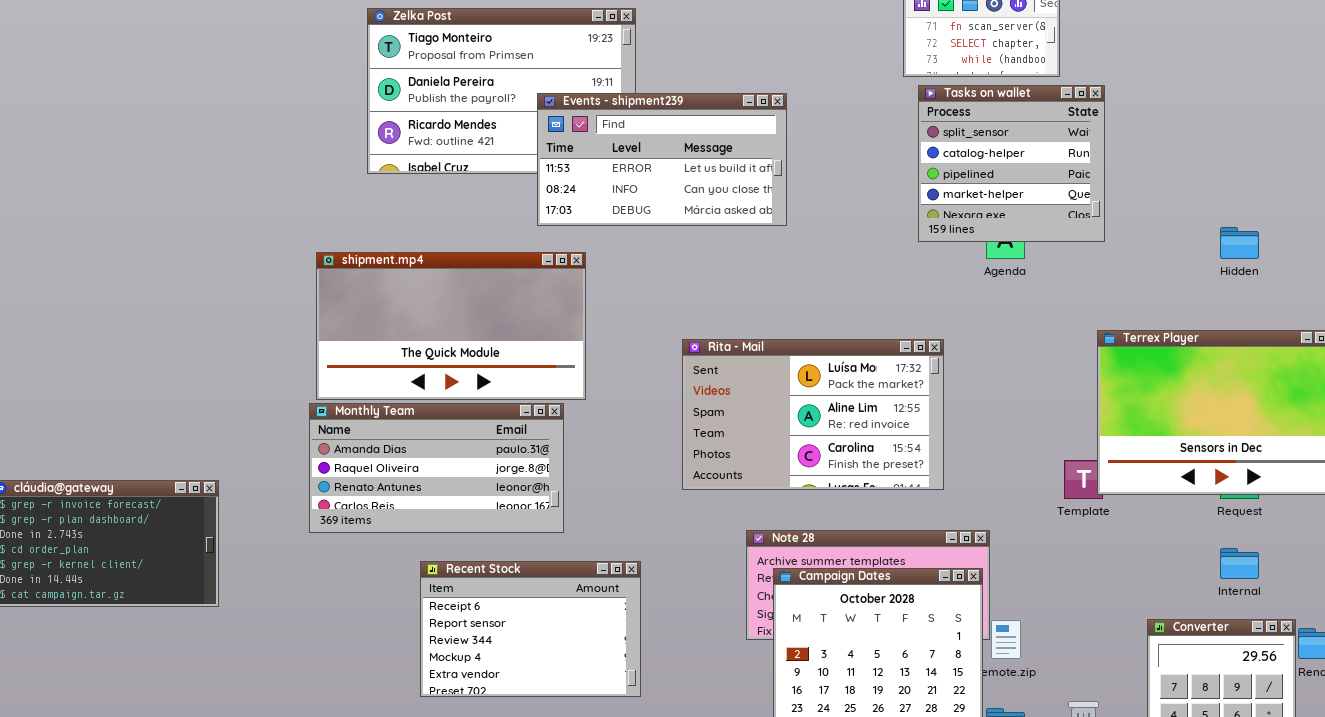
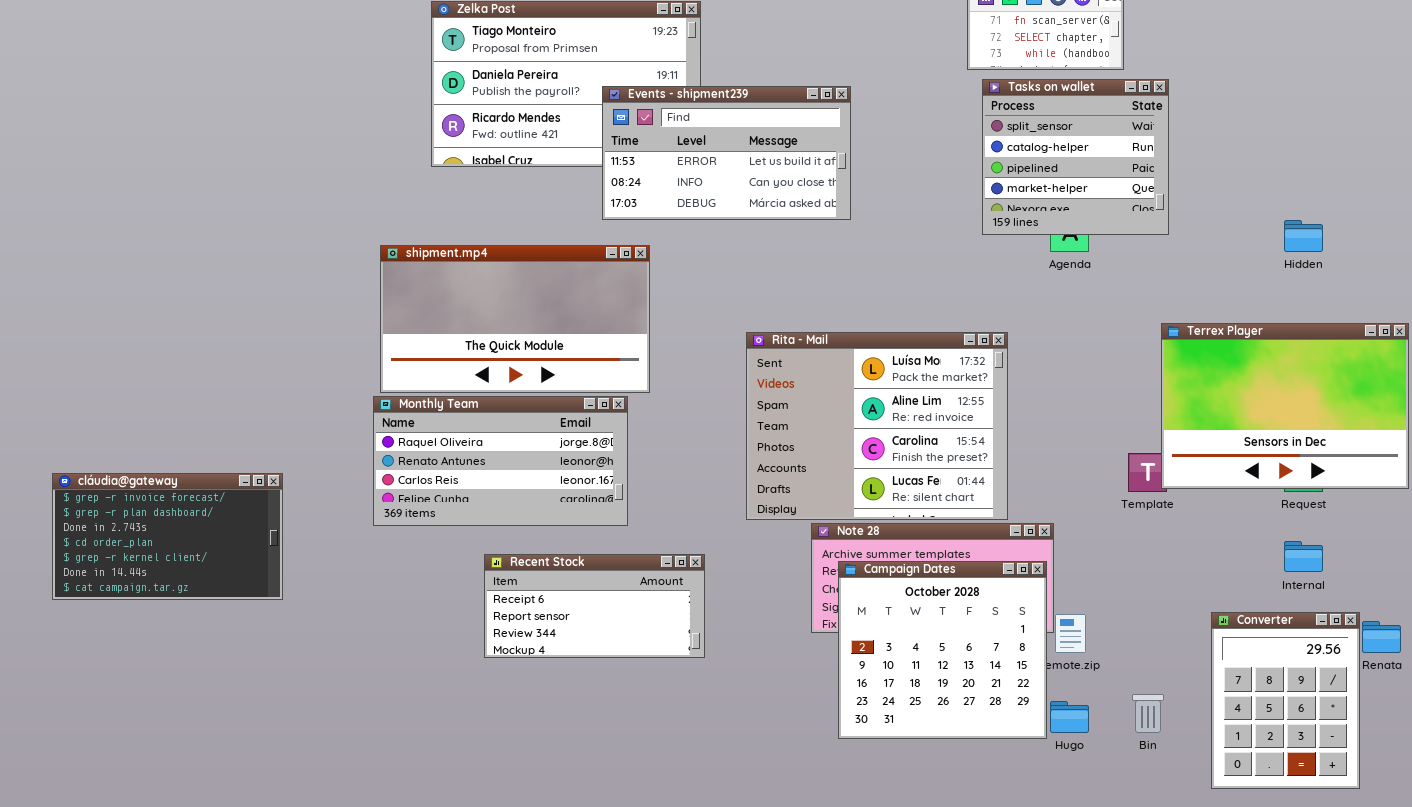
Rita - Mail: [682,339,944,490] -> [746,332,1008,520], resized
Monthly Team: [309,403,564,533] -> [373,396,628,526], scrolled down 1 row
Recent Stock: [420,561,641,697] -> [484,554,705,658], resized

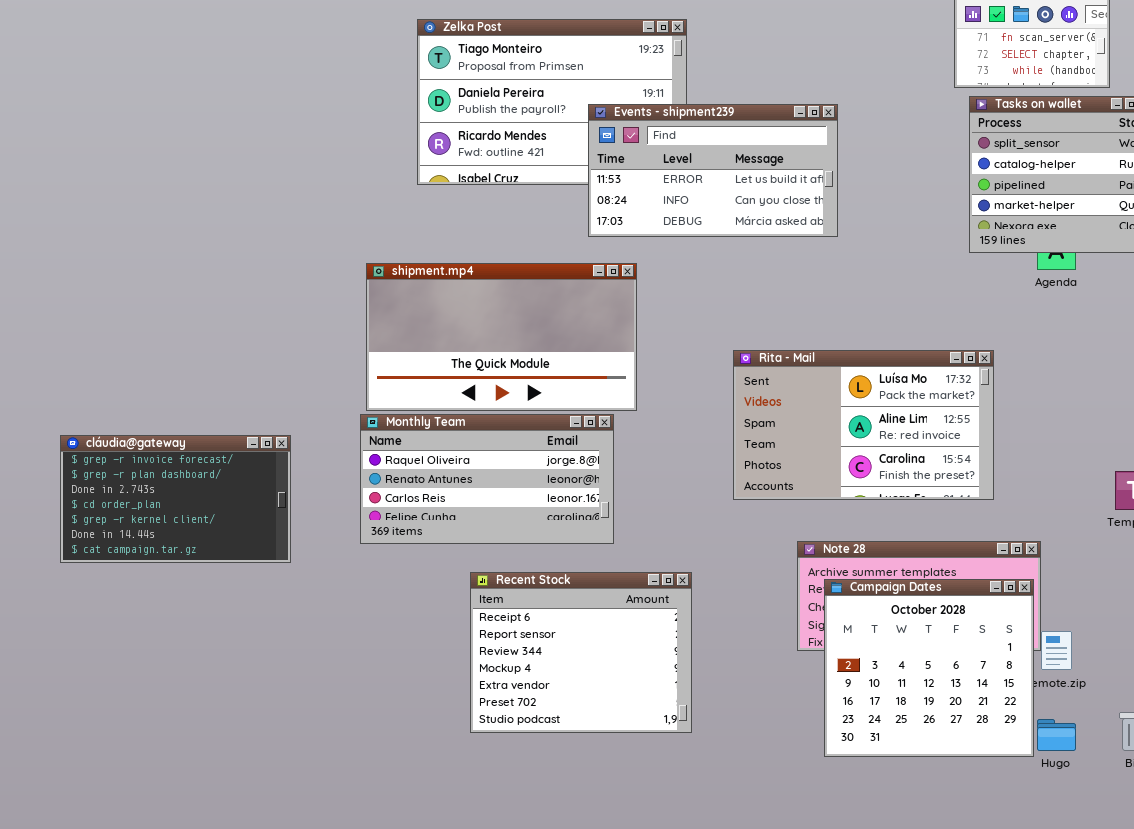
Rita - Mail: [746,332,1008,520] -> [733,350,994,500], resized
cláudia@gateway: [52,473,283,600] -> [60,435,291,563], moved
Recent Stock: [484,554,705,658] -> [470,572,692,733], resized

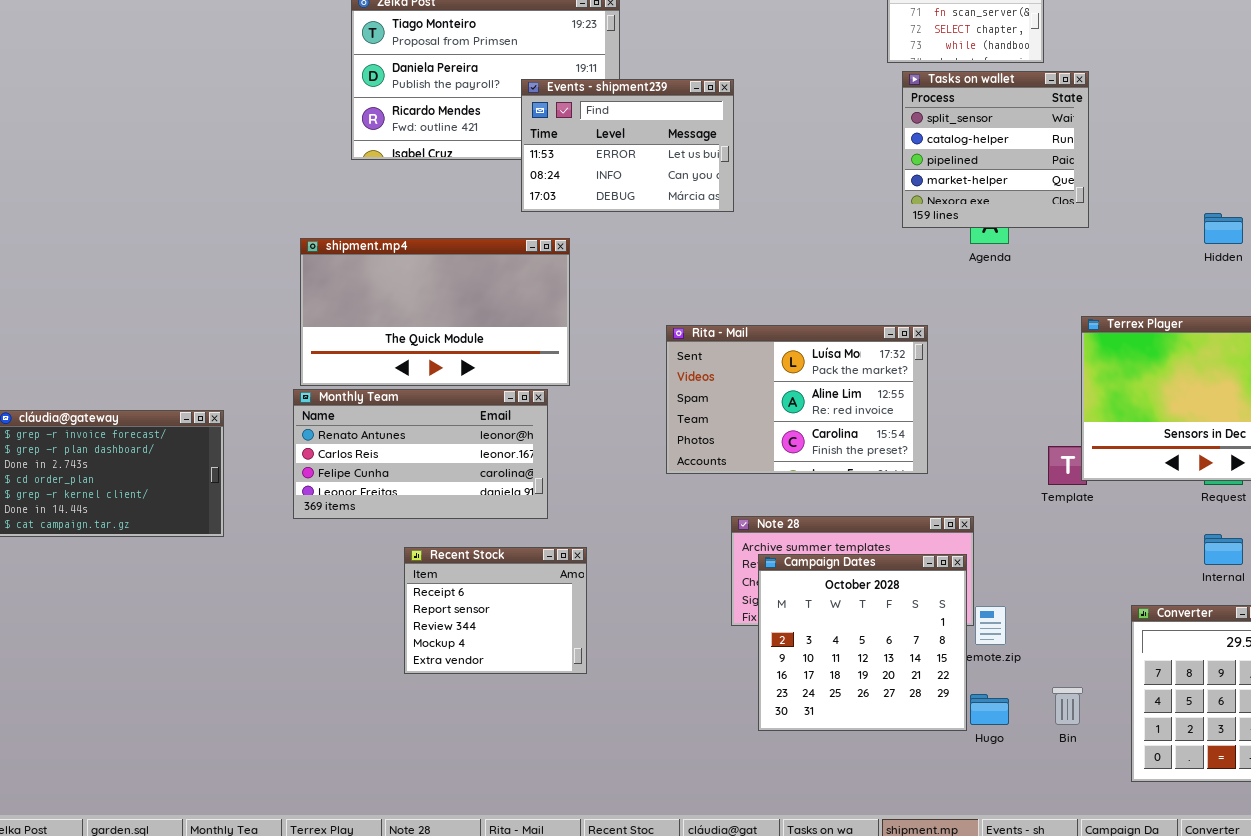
Events - shipment239: [588,104,838,237] -> [521,79,734,212], resized
Monthly Team: [360,414,614,544] -> [293,389,548,519], scrolled down 1 row
Recent Stock: [470,572,692,733] -> [404,547,587,674], resized

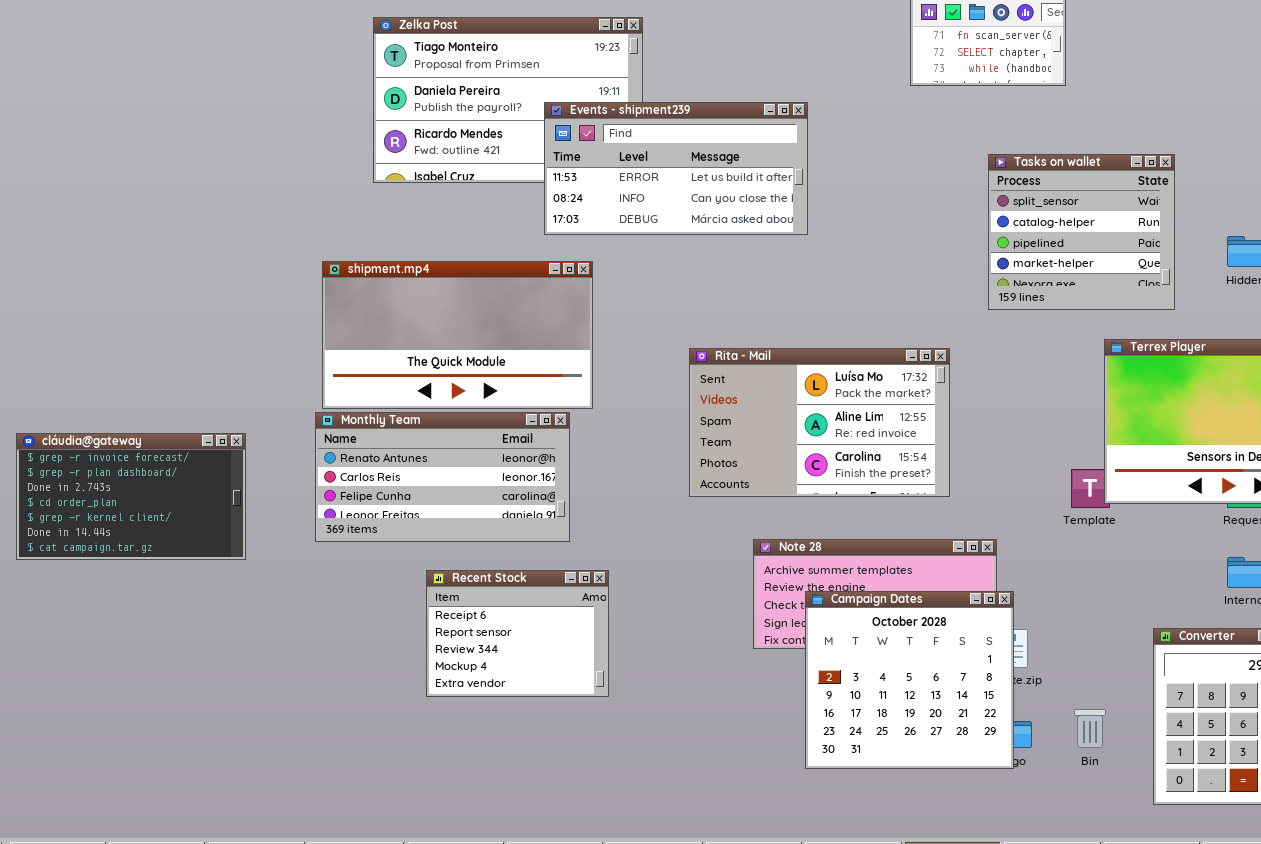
Tasks on wallet: [902,71,1089,228] -> [988,154,1175,310], moved
Events - shipment239: [521,79,734,212] -> [544,102,808,235], resized
Campaign Dates: [758,554,967,731] -> [805,591,1014,769], moved

